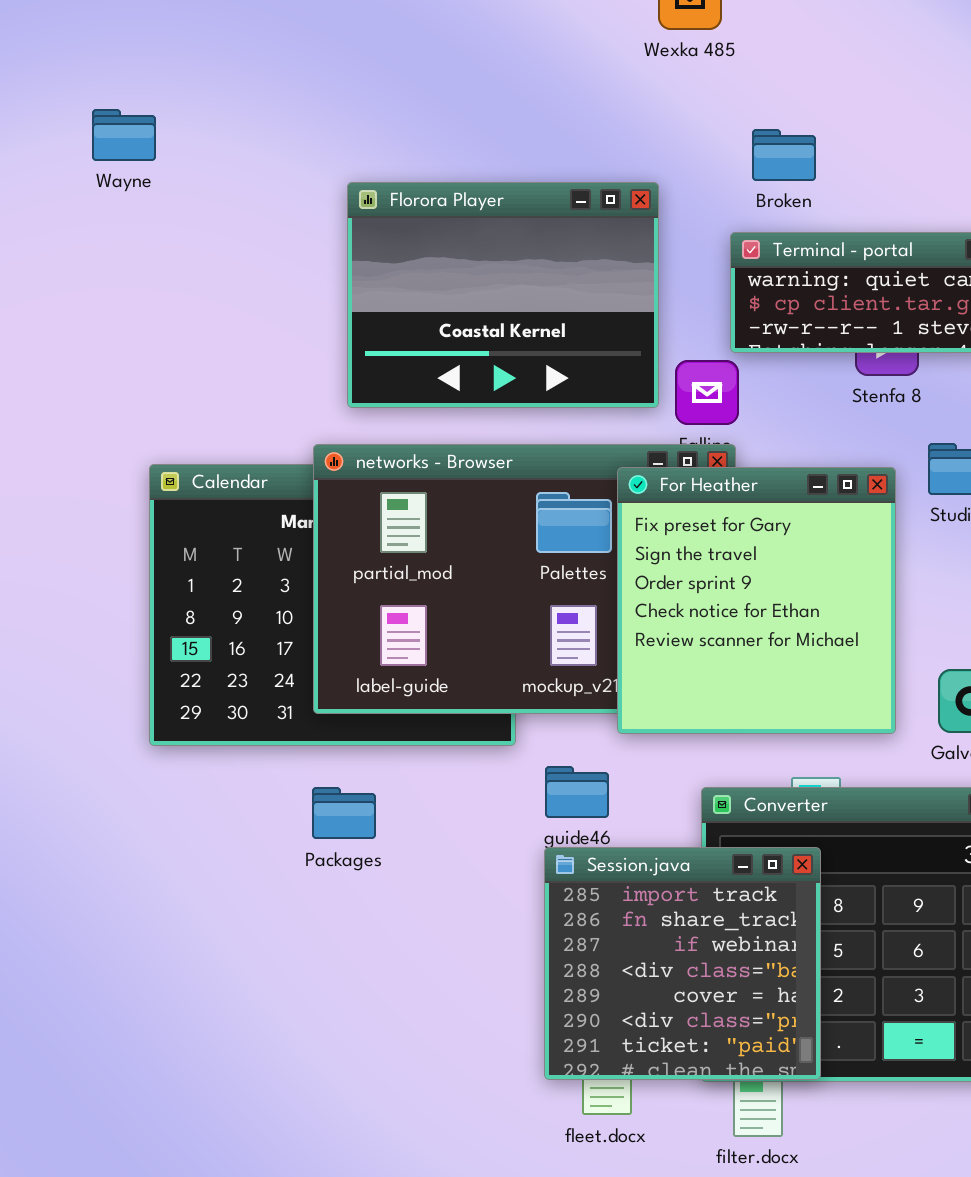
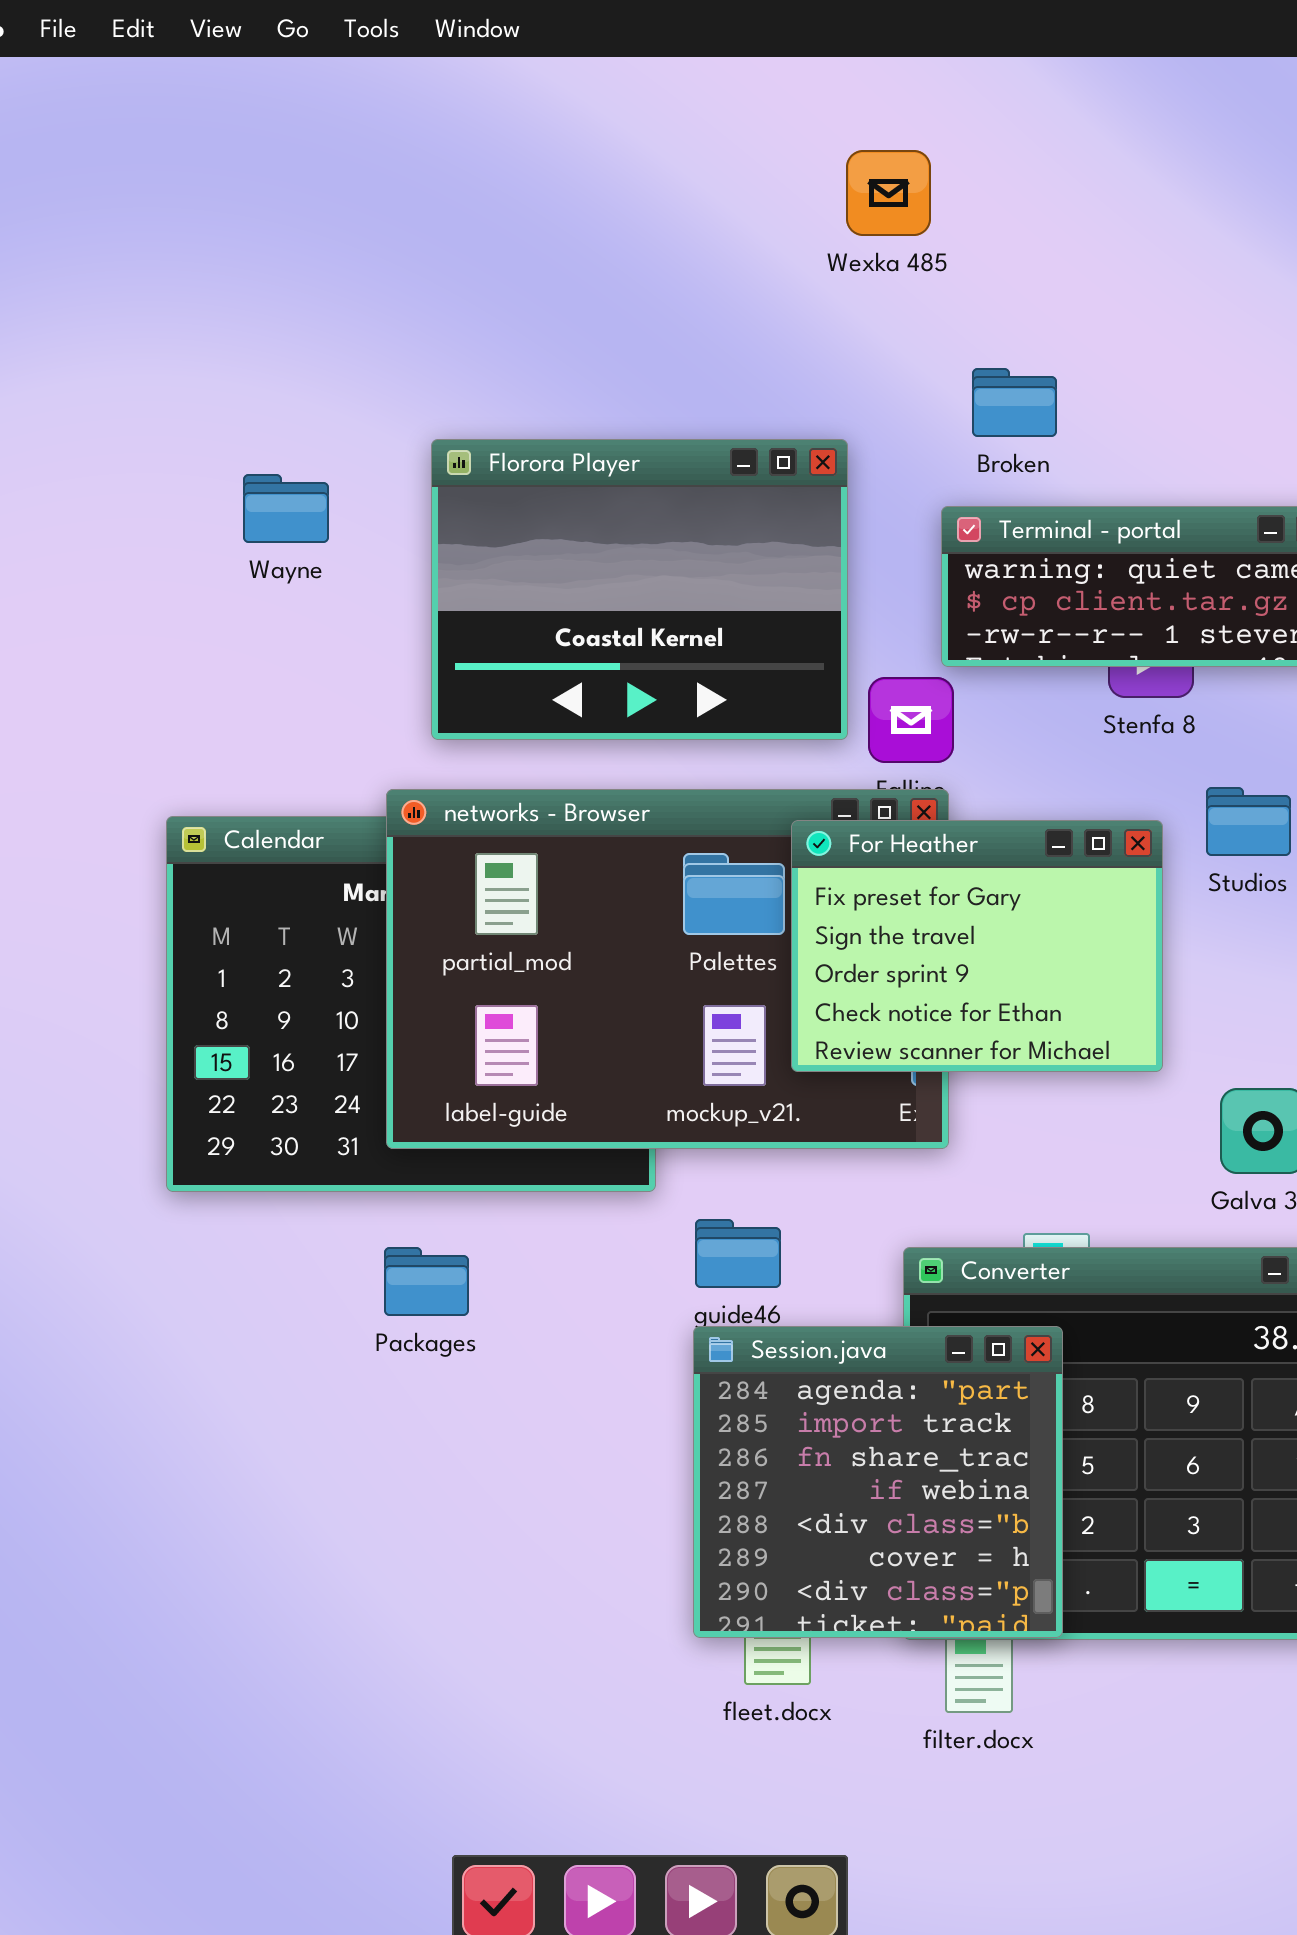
Wayne: [92,109,156,161] -> [243,474,329,543], moved
For Heather: [617,467,896,734] -> [791,820,1163,1072], resized
Session.java: [544,847,821,1080] -> [693,1326,1063,1638], scrolled up 1 row

